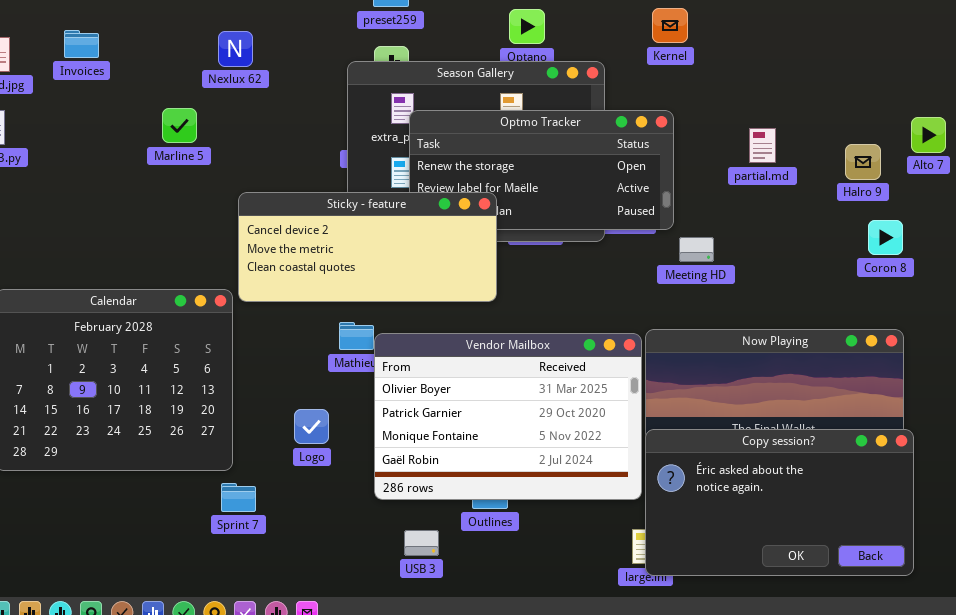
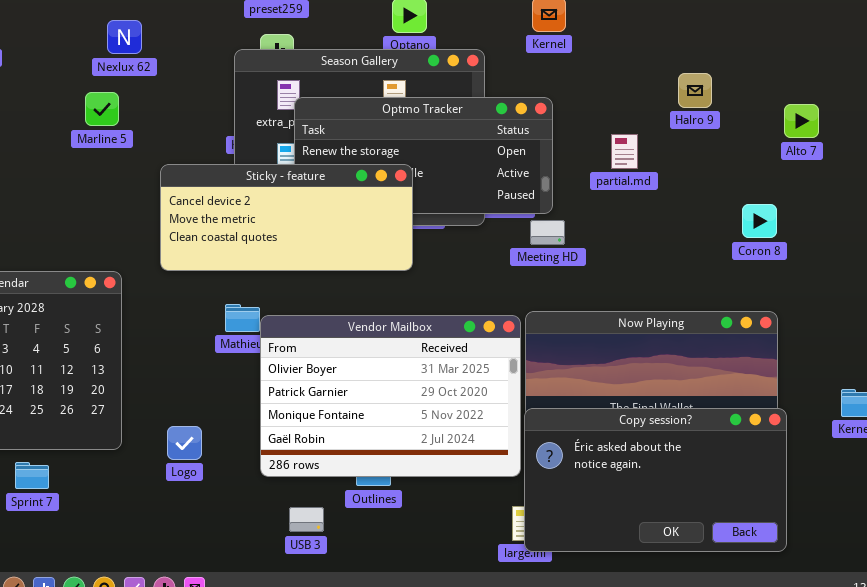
Marline 5: [162,108,197,143] -> [85,92,119,126], moved
partial.md: [749,128,776,163] -> [611,134,638,169], moved
Halro 9: [845,144,881,180] -> [678,73,712,108], moved
Sticky - feature: [238,192,497,302] -> [160,164,413,271], moved
Meeting HD: [679,237,714,262] -> [530,220,565,245], moved
Logo: [294,409,329,444] -> [167,426,202,460], moved
Sprint 7: [221,483,256,512] -> [15,462,49,489], moved

